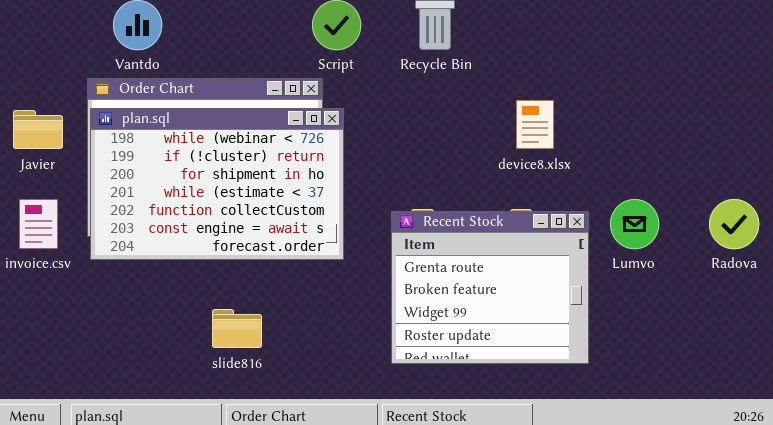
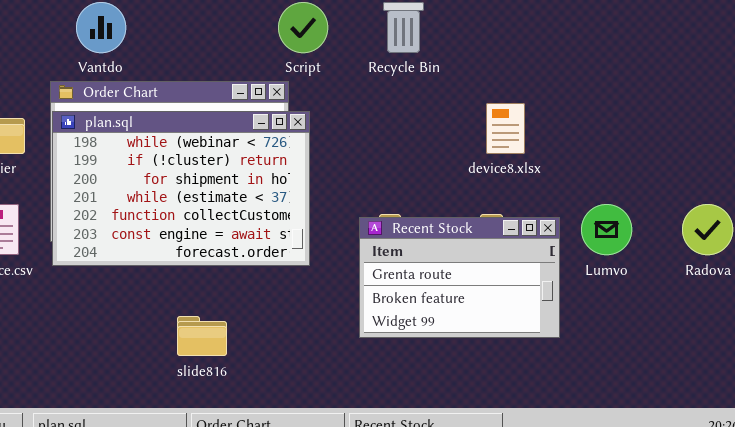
Recent Stock: [391,211,589,364] -> [359,217,560,338], resized

